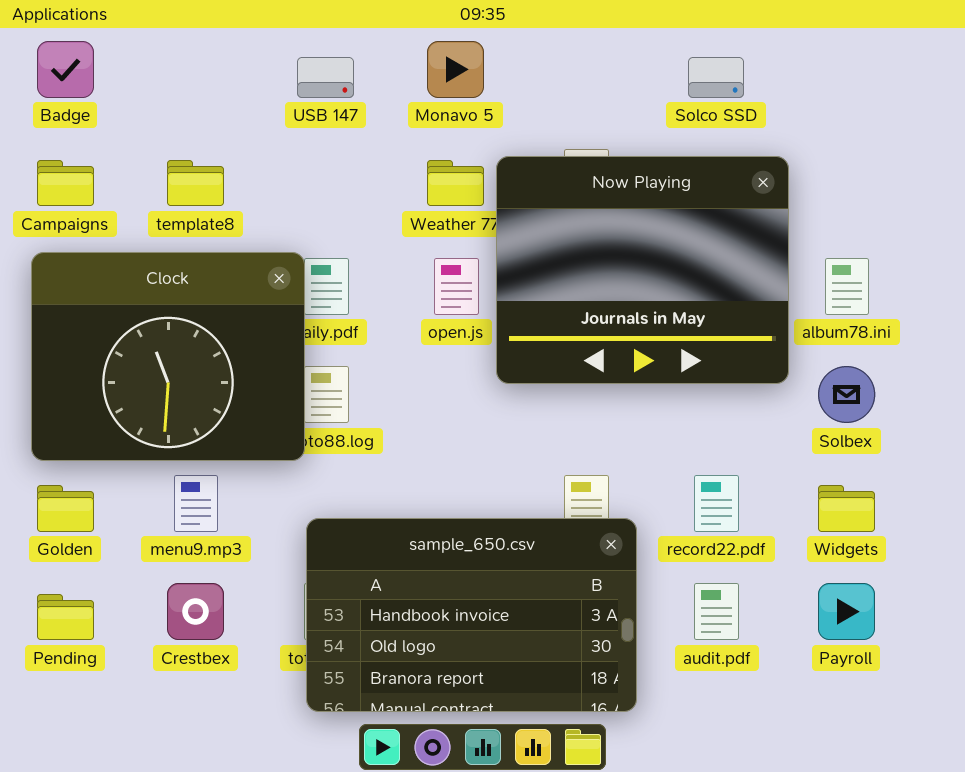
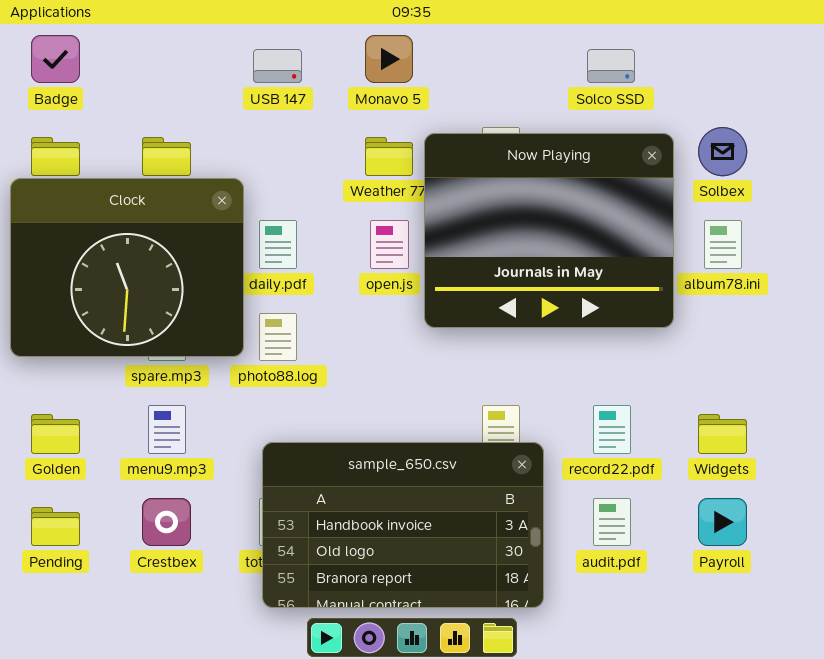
Clock: [31,252,305,461] -> [10,178,244,357], moved
Solbex: [818,366,875,423] -> [698,127,747,176], moved

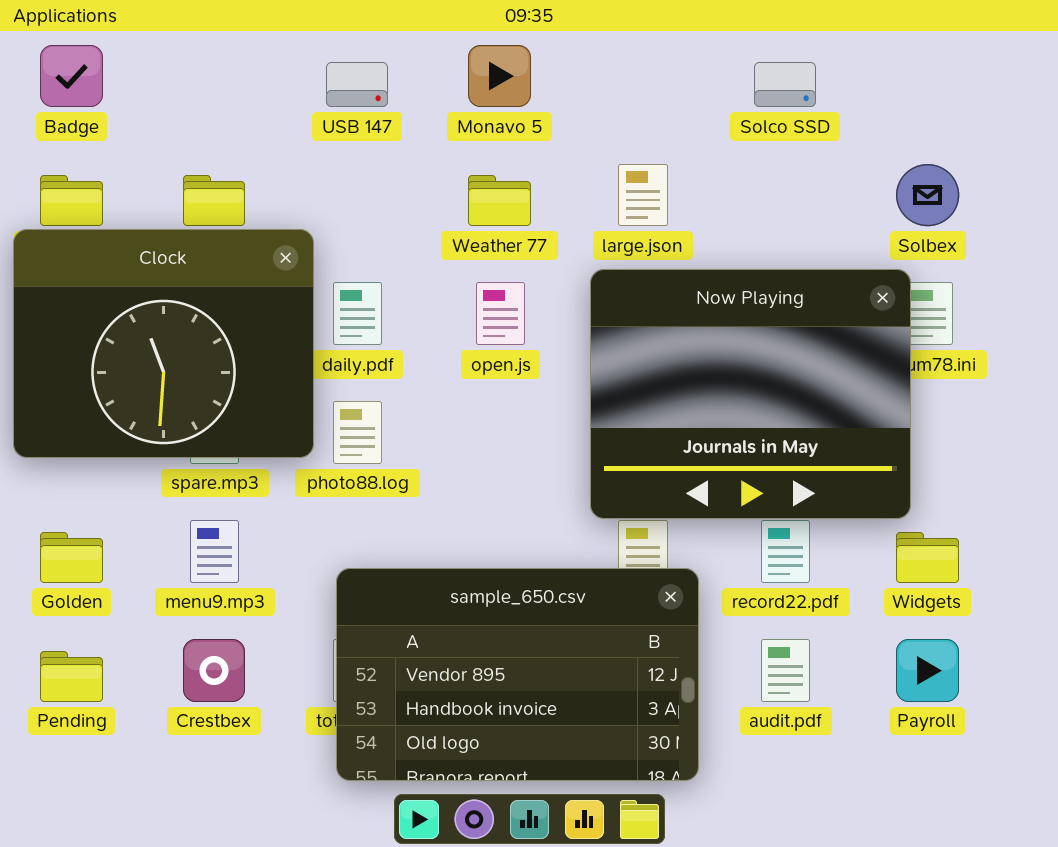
Now Playing: [424,133,674,328] -> [590,269,911,519], moved
sample_650.csv: [262,442,544,608] -> [336,568,699,781], scrolled up 1 row

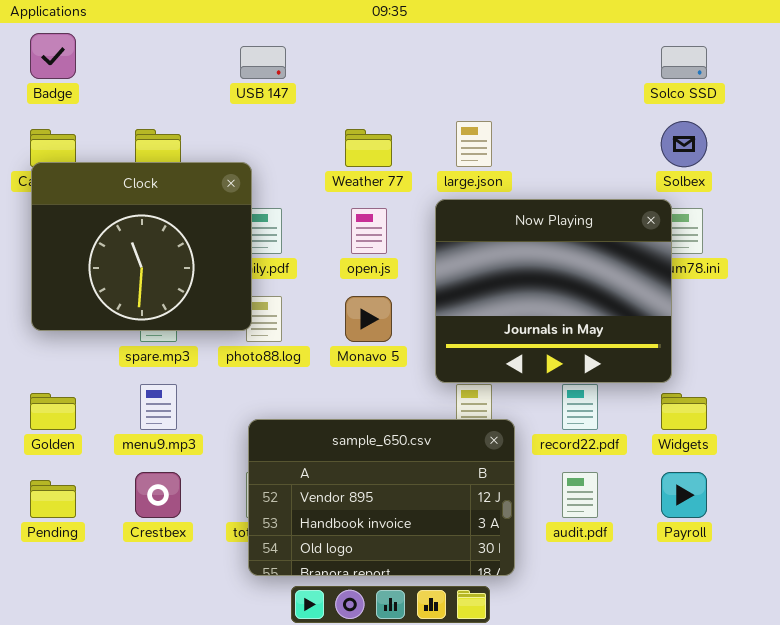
Monavo 5: [468,45,531,107] -> [345,296,392,342], moved
Solco SSD: [754,62,816,107] -> [661,46,707,79], moved
Clock: [13,229,314,458] -> [31,162,252,331], moved

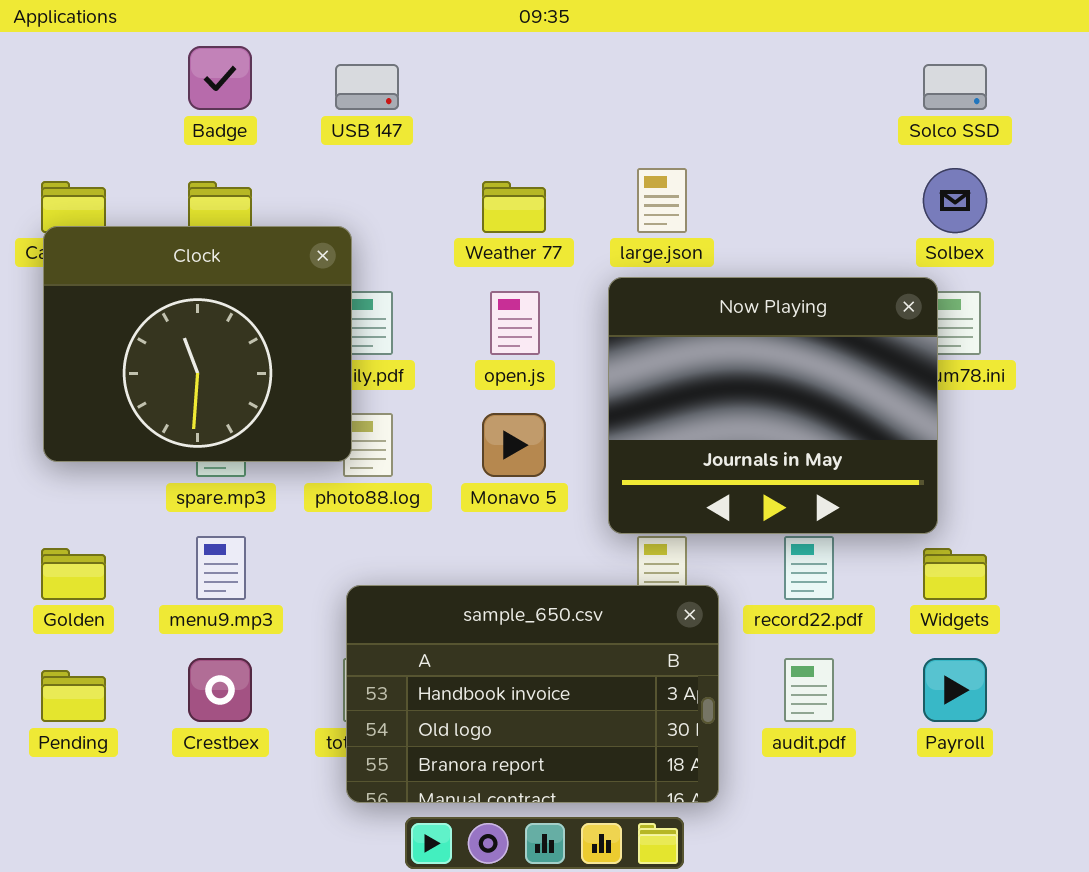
Badge: [30,33,76,79] -> [188,46,252,110], moved
sample_650.csv: [248,419,515,576] -> [346,585,719,803], scrolled down 1 row

